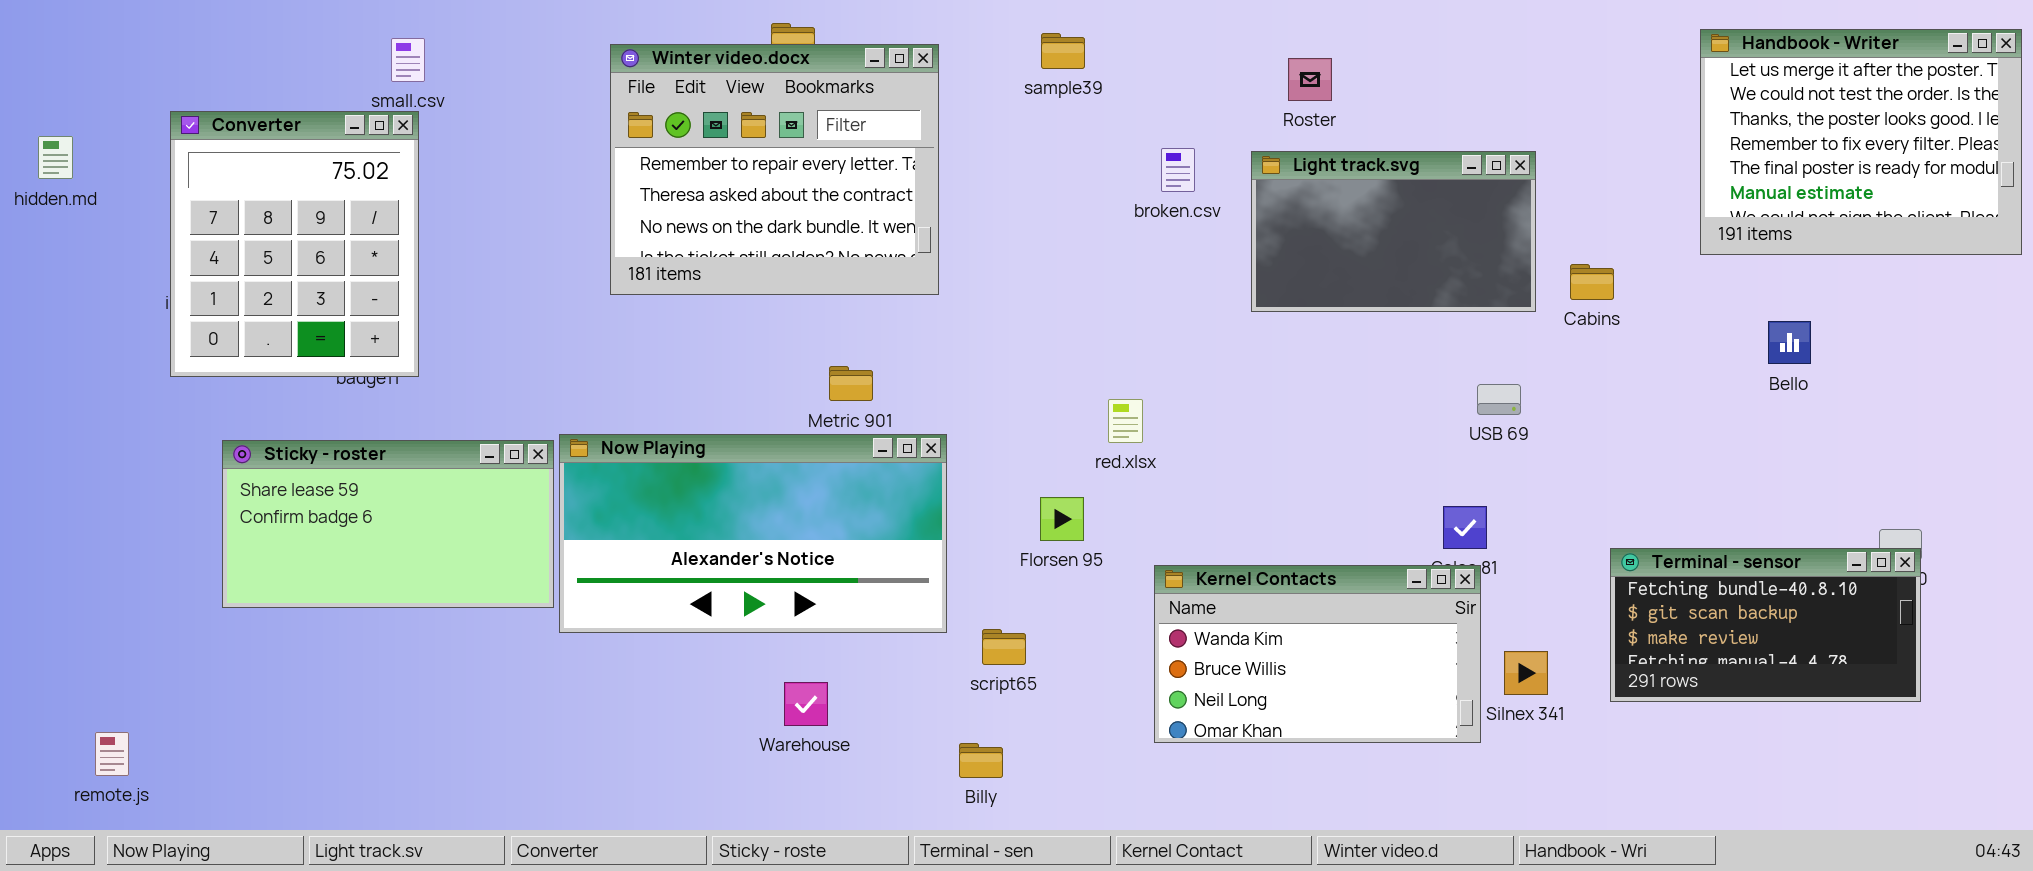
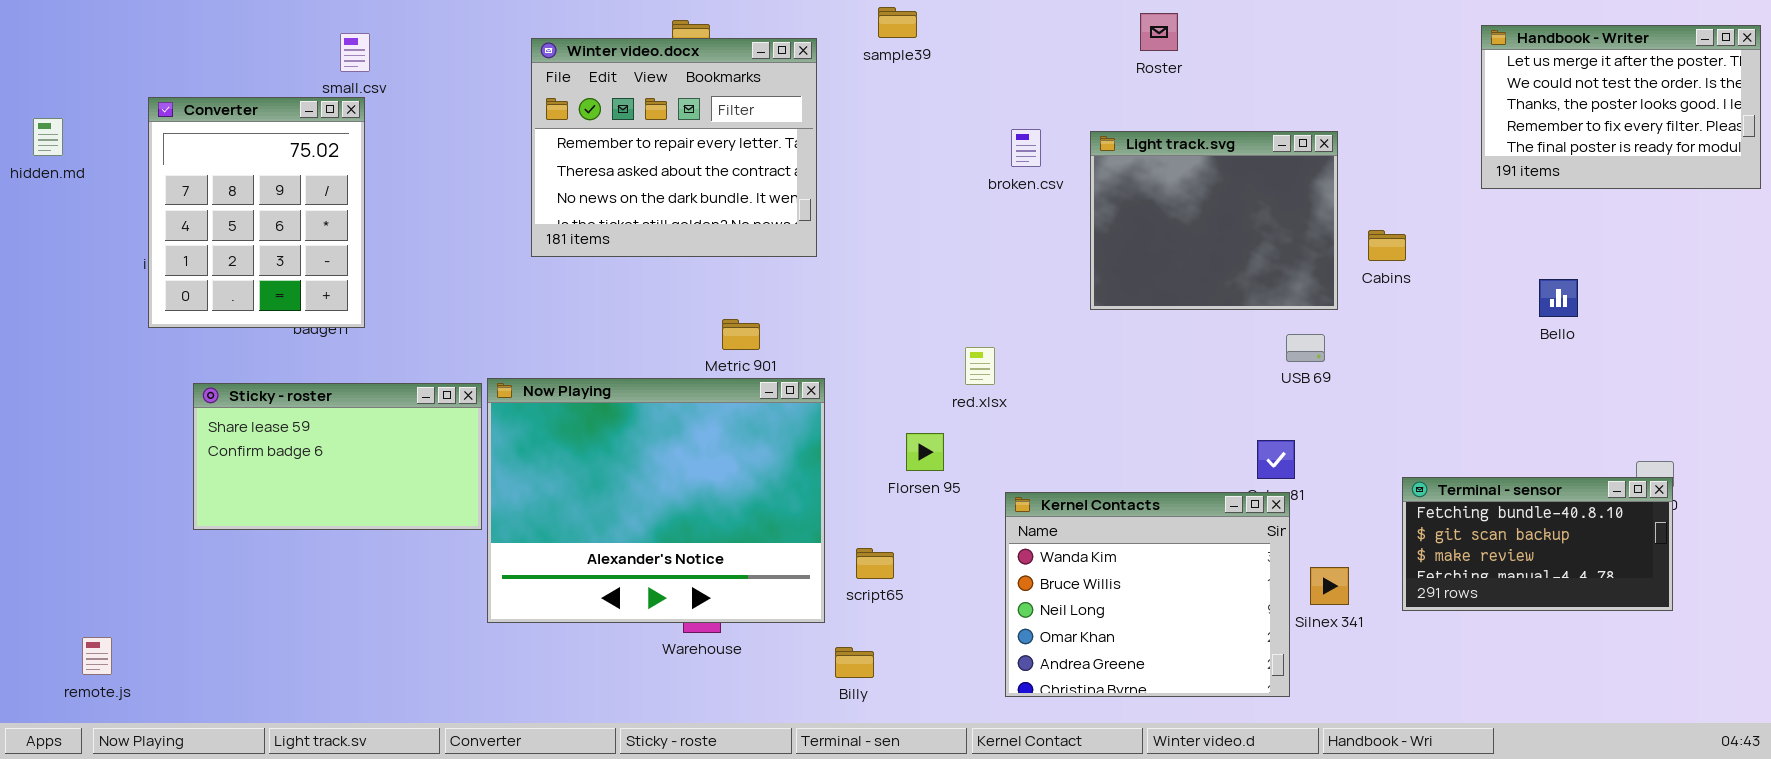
Handbook - Writer: [1700,29,2022,255] -> [1481,25,1761,189], resized
sample39: [1041,33,1085,69] -> [878,7,917,38], moved
Roster: [1288,58,1332,101] -> [1140,13,1178,51], moved
Light track.svg: [1251,151,1536,312] -> [1090,131,1338,310], resized
Now Playing: [559,434,947,633] -> [487,378,825,623], resized
Kernel Contacts: [1154,565,1481,743] -> [1005,492,1290,697], resized

